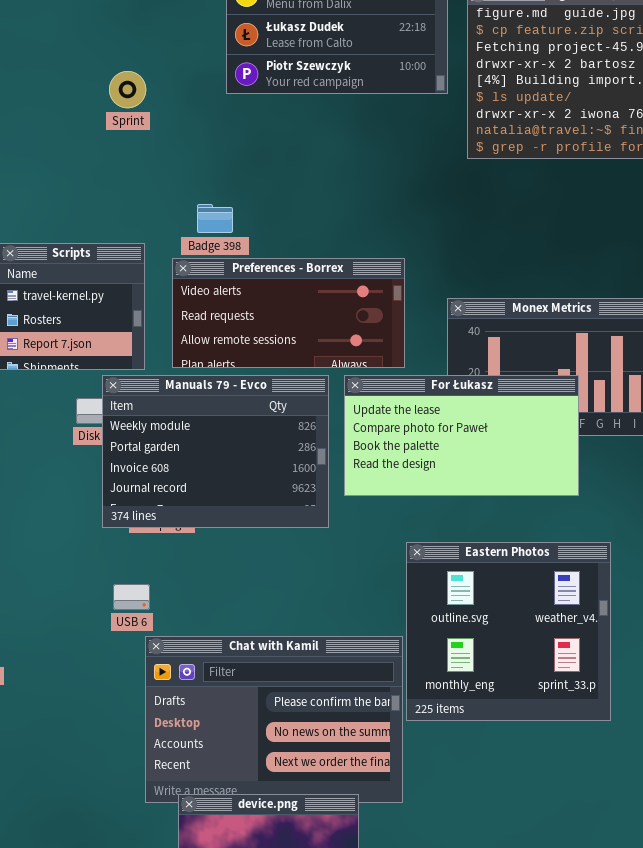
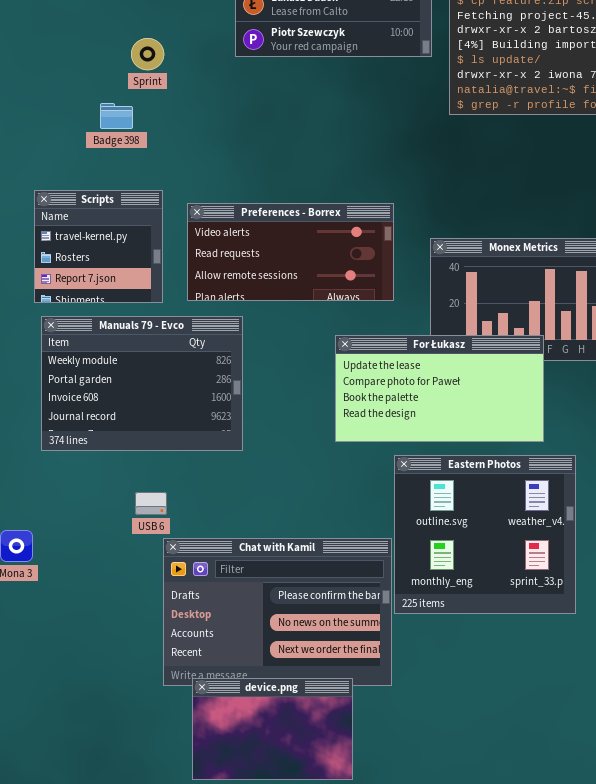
Badge 398: [197,204,233,233] -> [100,103,133,129], moved
Manuals 79 - Evco: [102,375,329,528] -> [41,316,243,451], moved
For Łukasz: [344,375,579,496] -> [335,335,544,442], moved

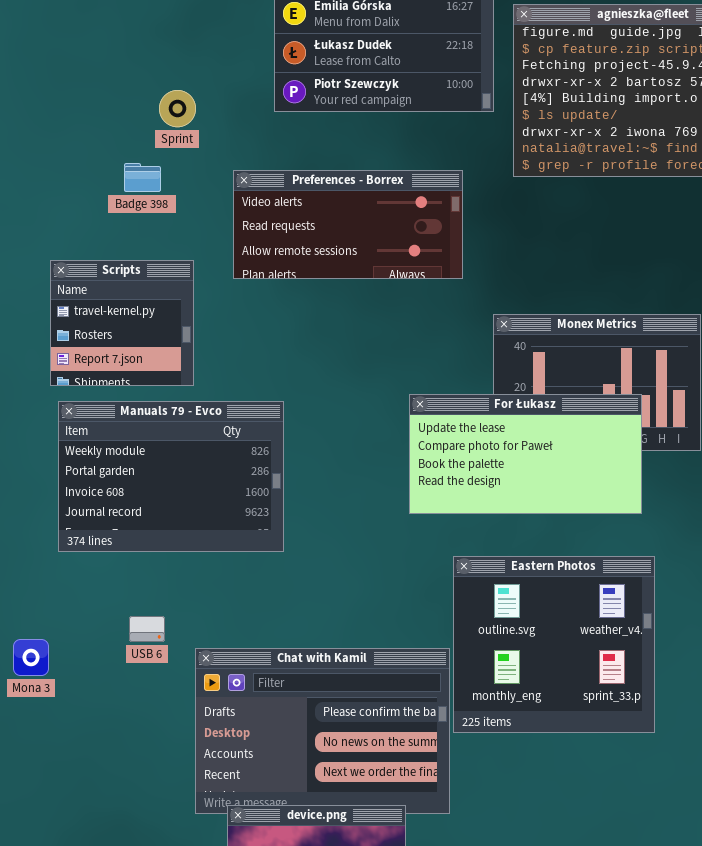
Preferences - Borrex: [187,203,394,301] -> [233,170,463,279], moved
For Łukasz: [335,335,544,442] -> [409,394,642,514], moved
USB 6: [135,492,167,515] -> [129,616,165,642], moved

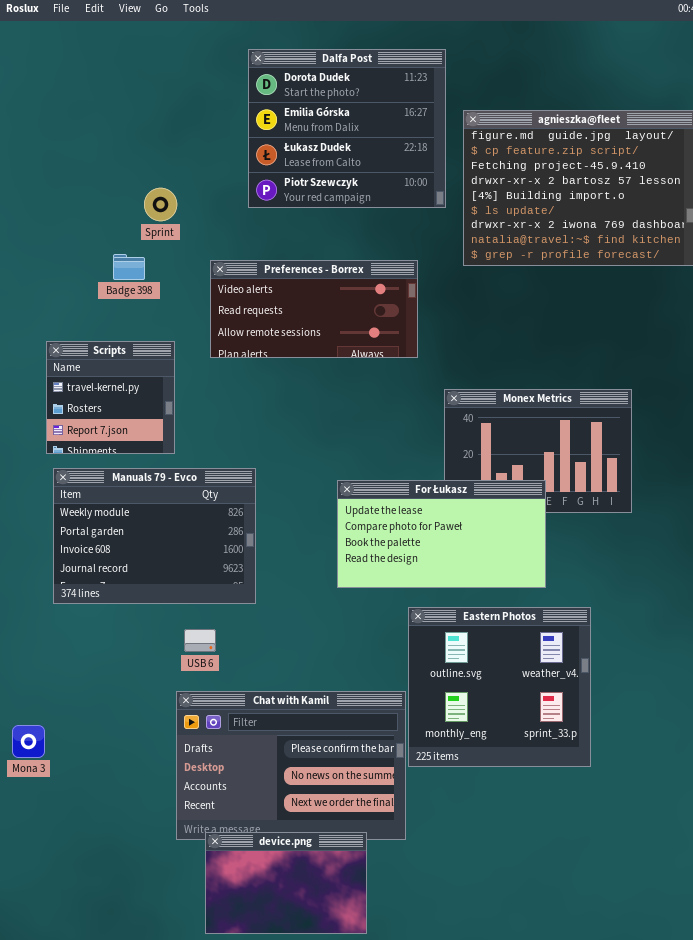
For Łukasz: [409,394,642,514] -> [337,480,546,588], moved
USB 6: [129,616,165,642] -> [184,629,216,652], moved
Mona 3: [13,639,49,676] -> [12,725,45,758], moved

